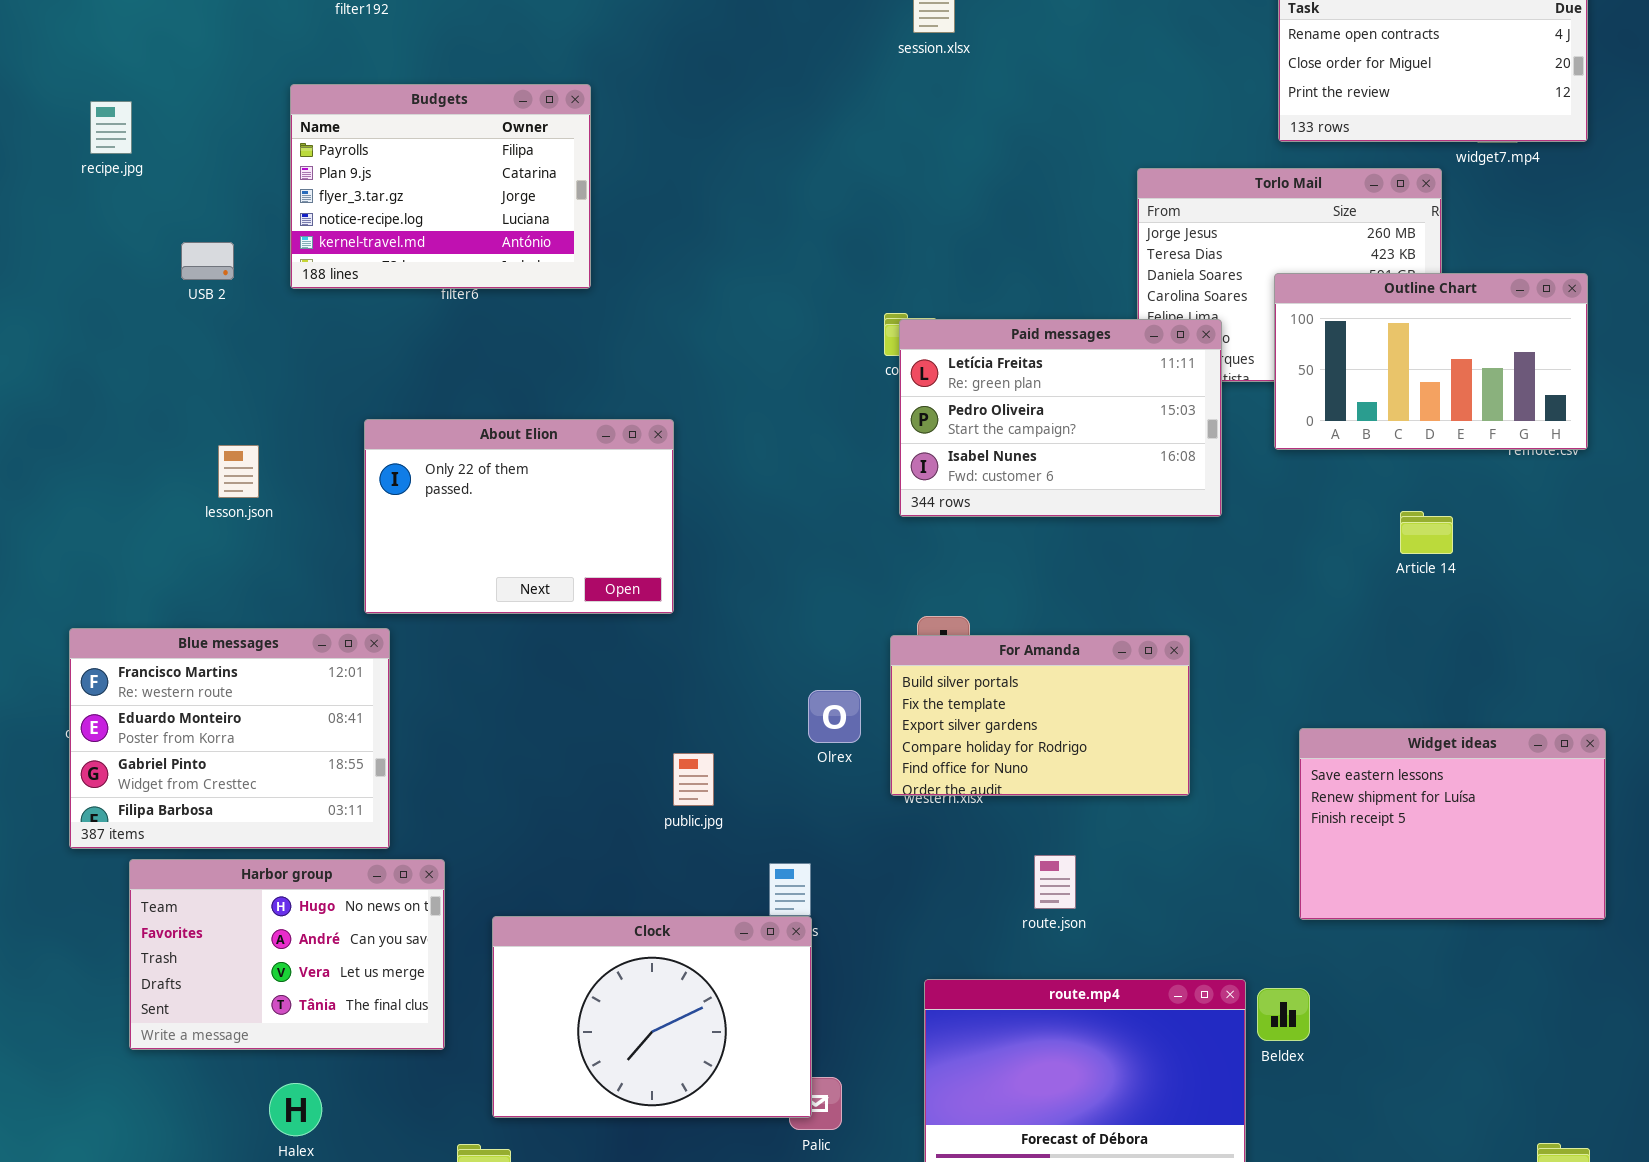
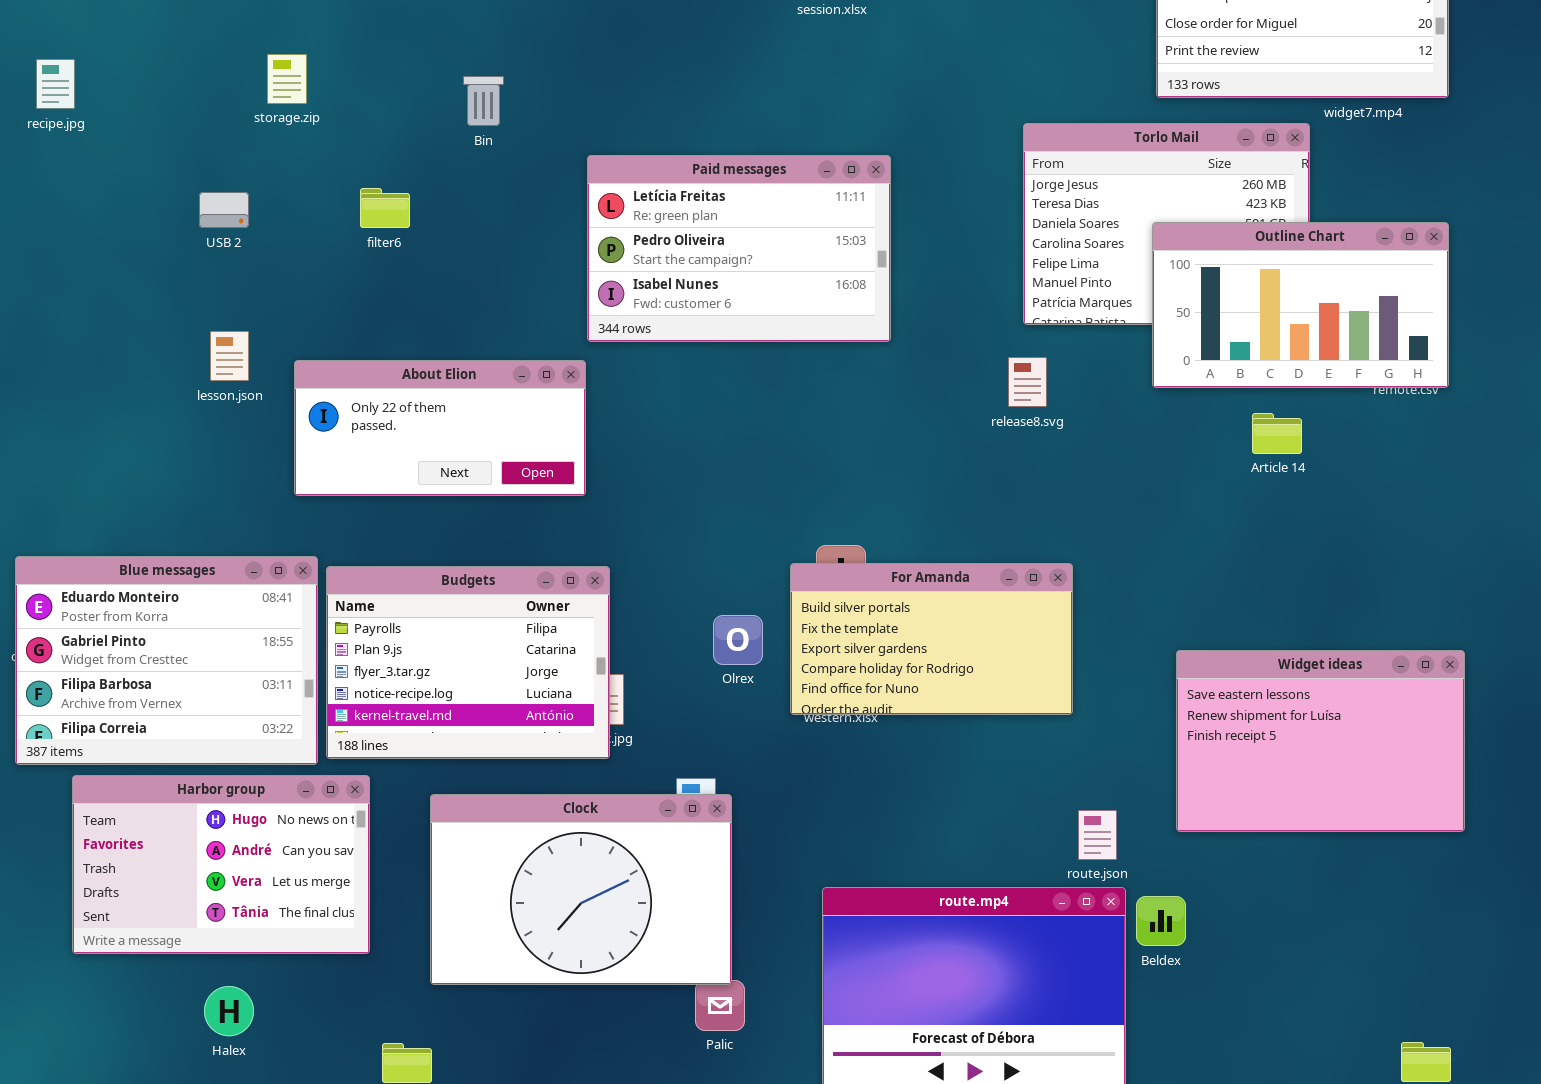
Budgets: [290,84,591,289] -> [326,566,610,759], moved
USB 2: [181,242,234,280] -> [199,192,249,228], moved
Paid messages: [899,319,1222,517] -> [587,155,891,342], moved
About Elion: [364,419,674,614] -> [294,360,586,496], resized
lesson.json: [218,445,259,498] -> [210,331,249,381], moved
Article 14: [1400,511,1453,554] -> [1252,413,1302,454], moved
Blue messages: [69,628,390,849] -> [15,556,318,765], scrolled down 1 row
route.json: [1034,855,1076,909] -> [1078,810,1117,860], moved
Clock: [492,916,812,1118] -> [430,794,732,985], moved

